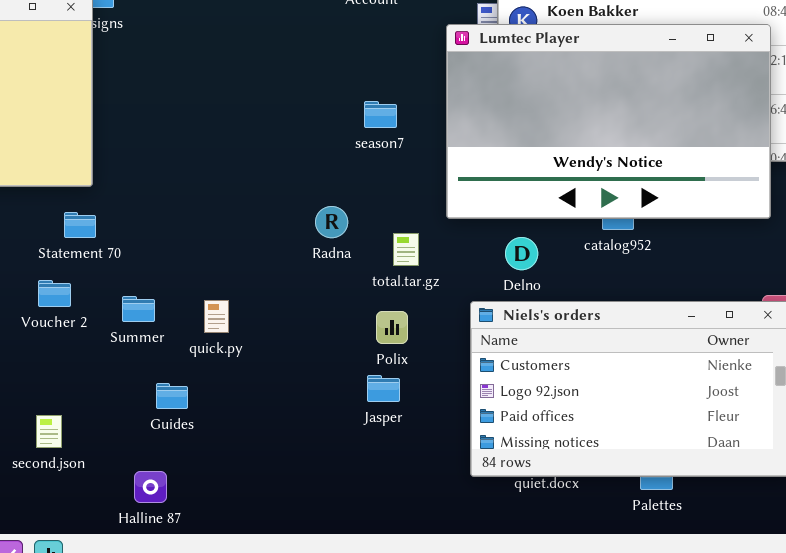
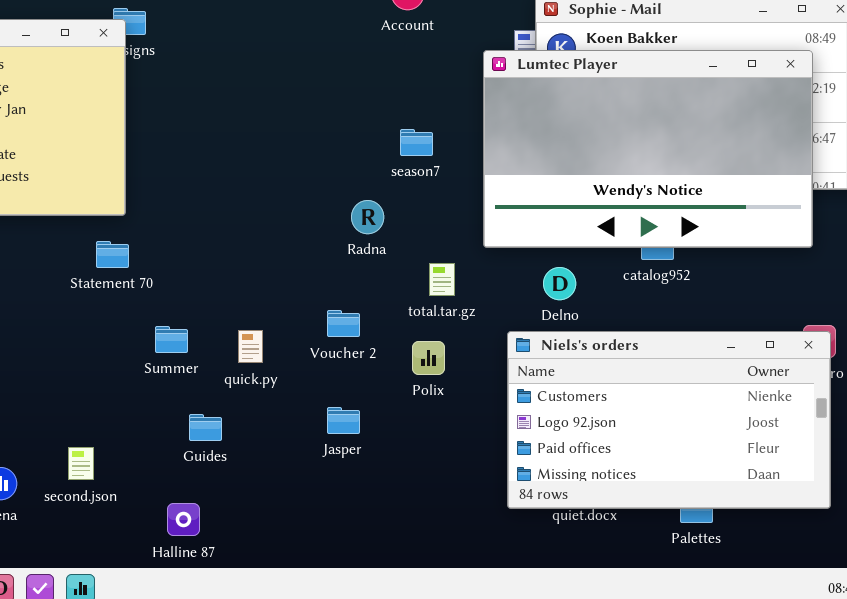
Radna: [315,206,348,238] -> [351,200,384,234], moved
Voucher 2: [38,280,71,307] -> [327,310,360,337], moved
Jasper: [367,375,400,402] -> [327,407,360,434], moved

